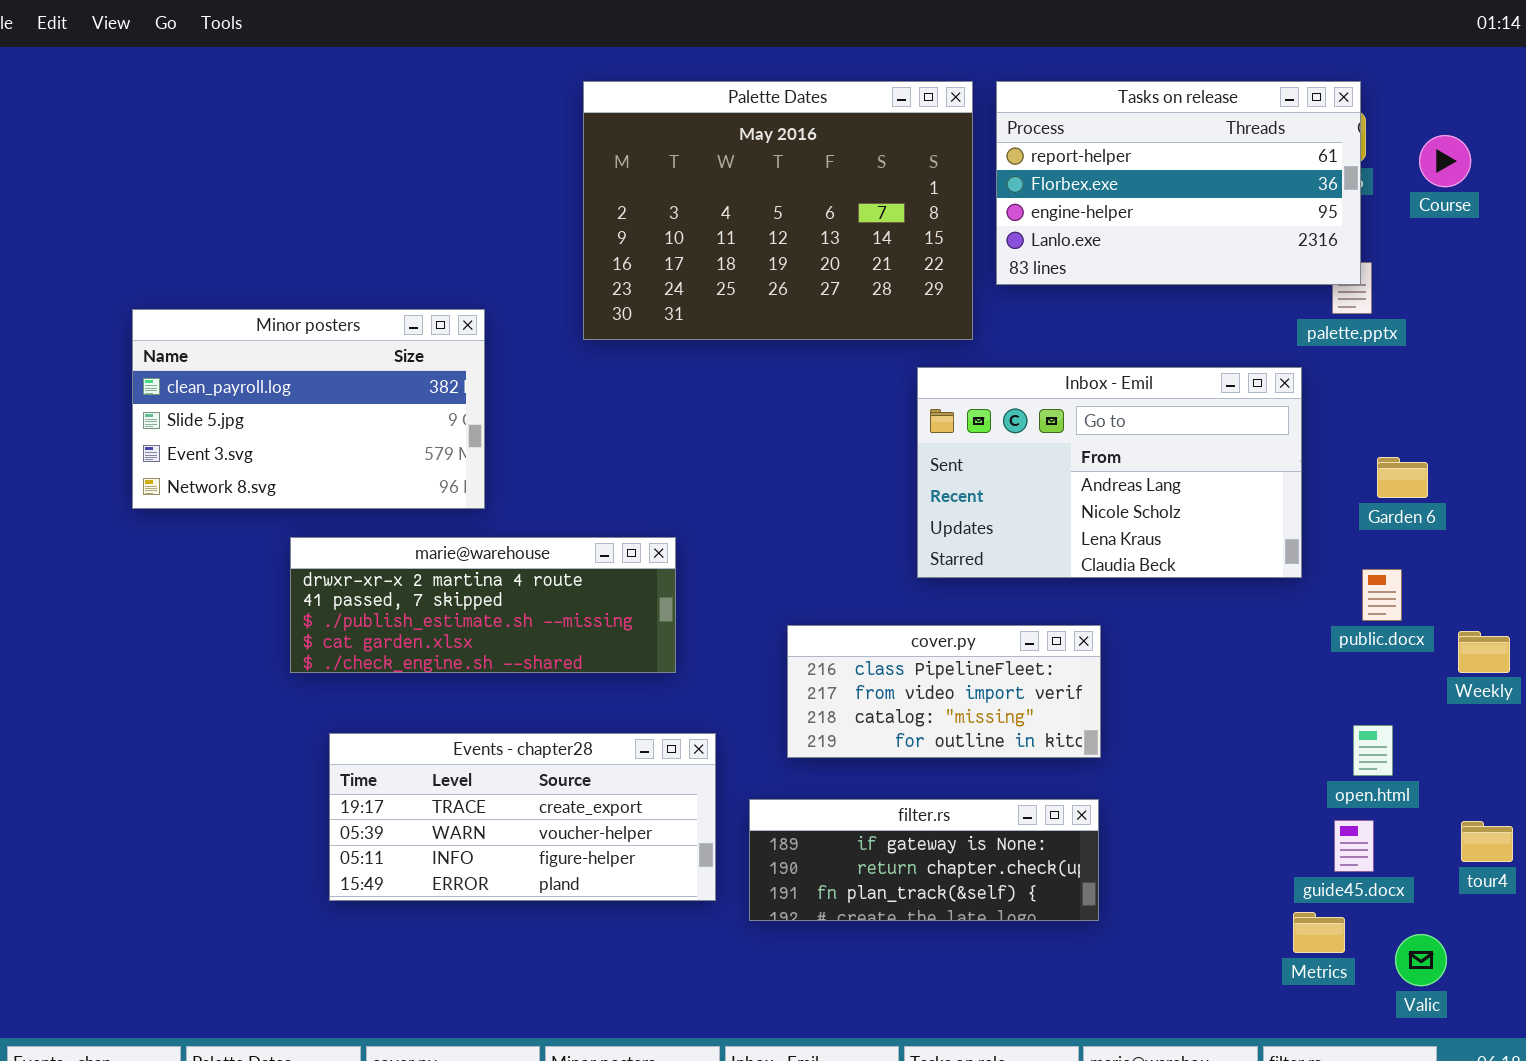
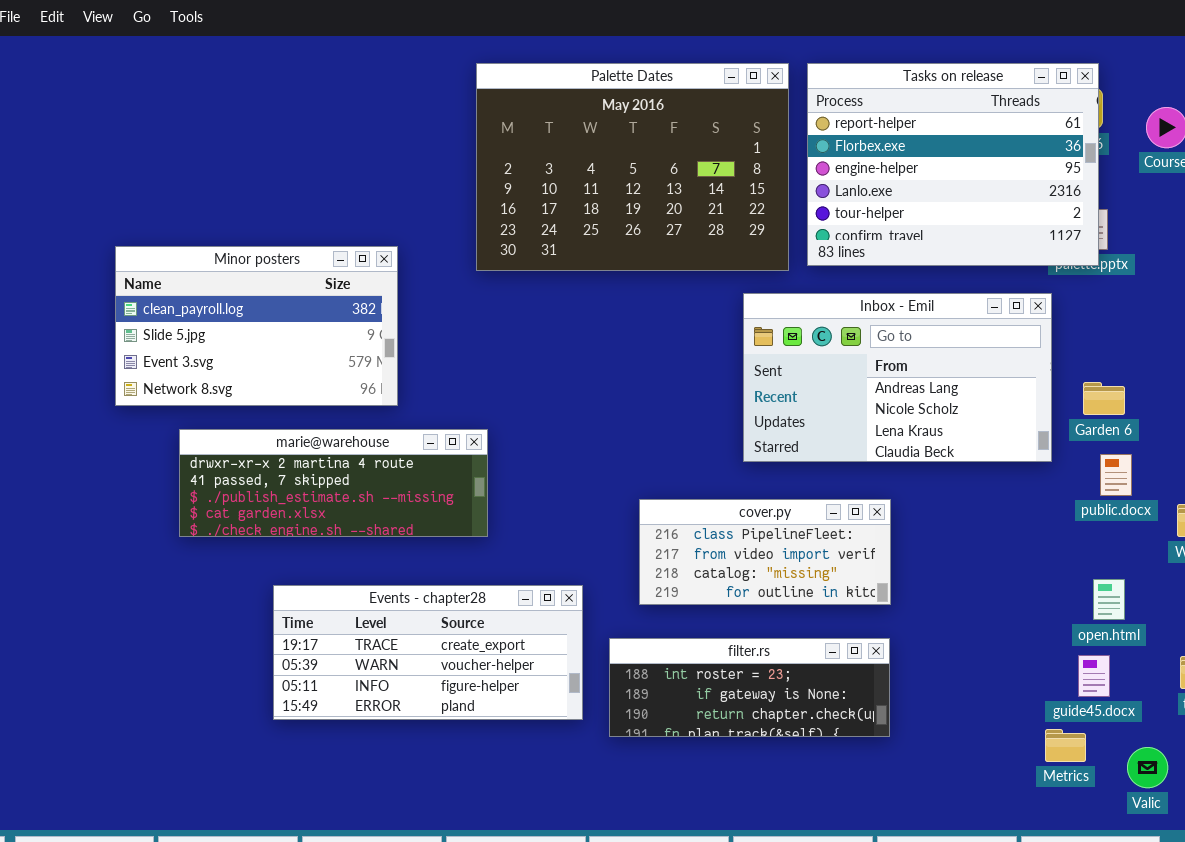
Tasks on release: [996,81,1361,285] -> [807,63,1099,266], resized
Garden 6: [1377,457,1428,498] -> [1083,382,1125,415], moved
marie@warehouse: [290,537,676,673] -> [179,429,488,537], moved
filter.rs: [749,799,1099,921] -> [609,638,890,737], scrolled up 1 row

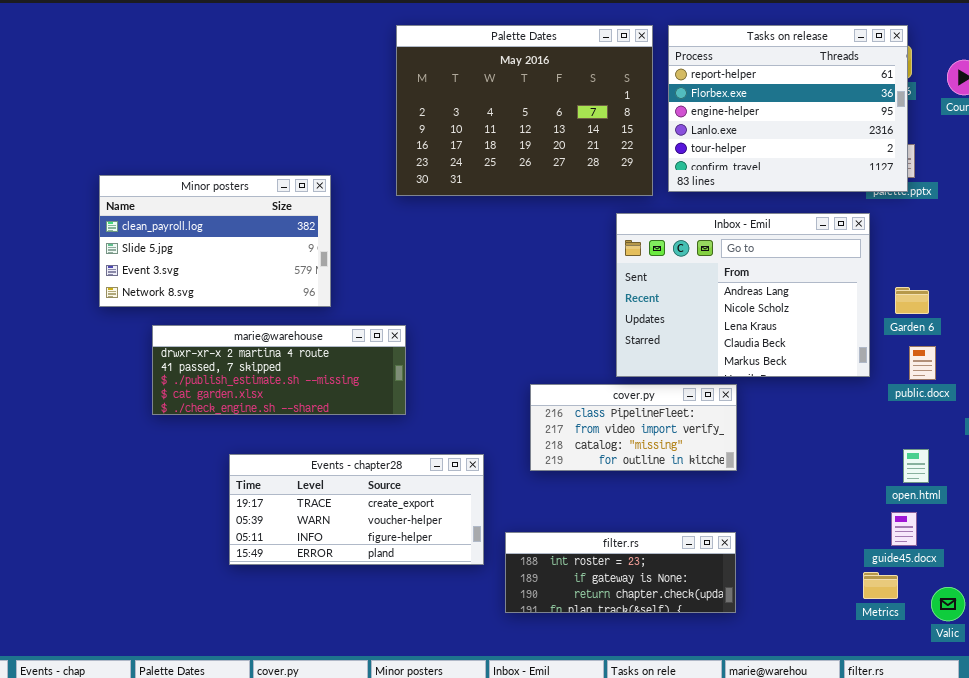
Inbox - Emil: [743,293,1052,462] -> [616,213,870,377], resized
filter.rs: [609,638,890,737] -> [505,532,736,613], moved

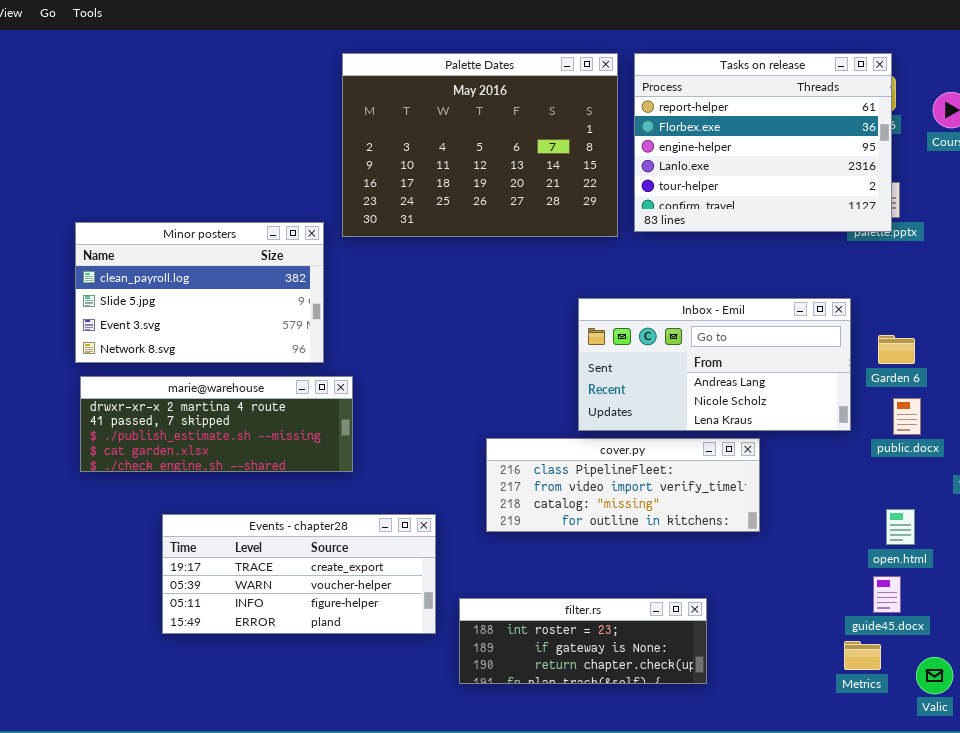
Minor posters: [99,175,331,307] -> [75,222,324,363], moved
Inbox - Emil: [616,213,870,377] -> [578,298,851,431], resized
cover.py: [530,384,737,471] -> [486,438,760,532], resized

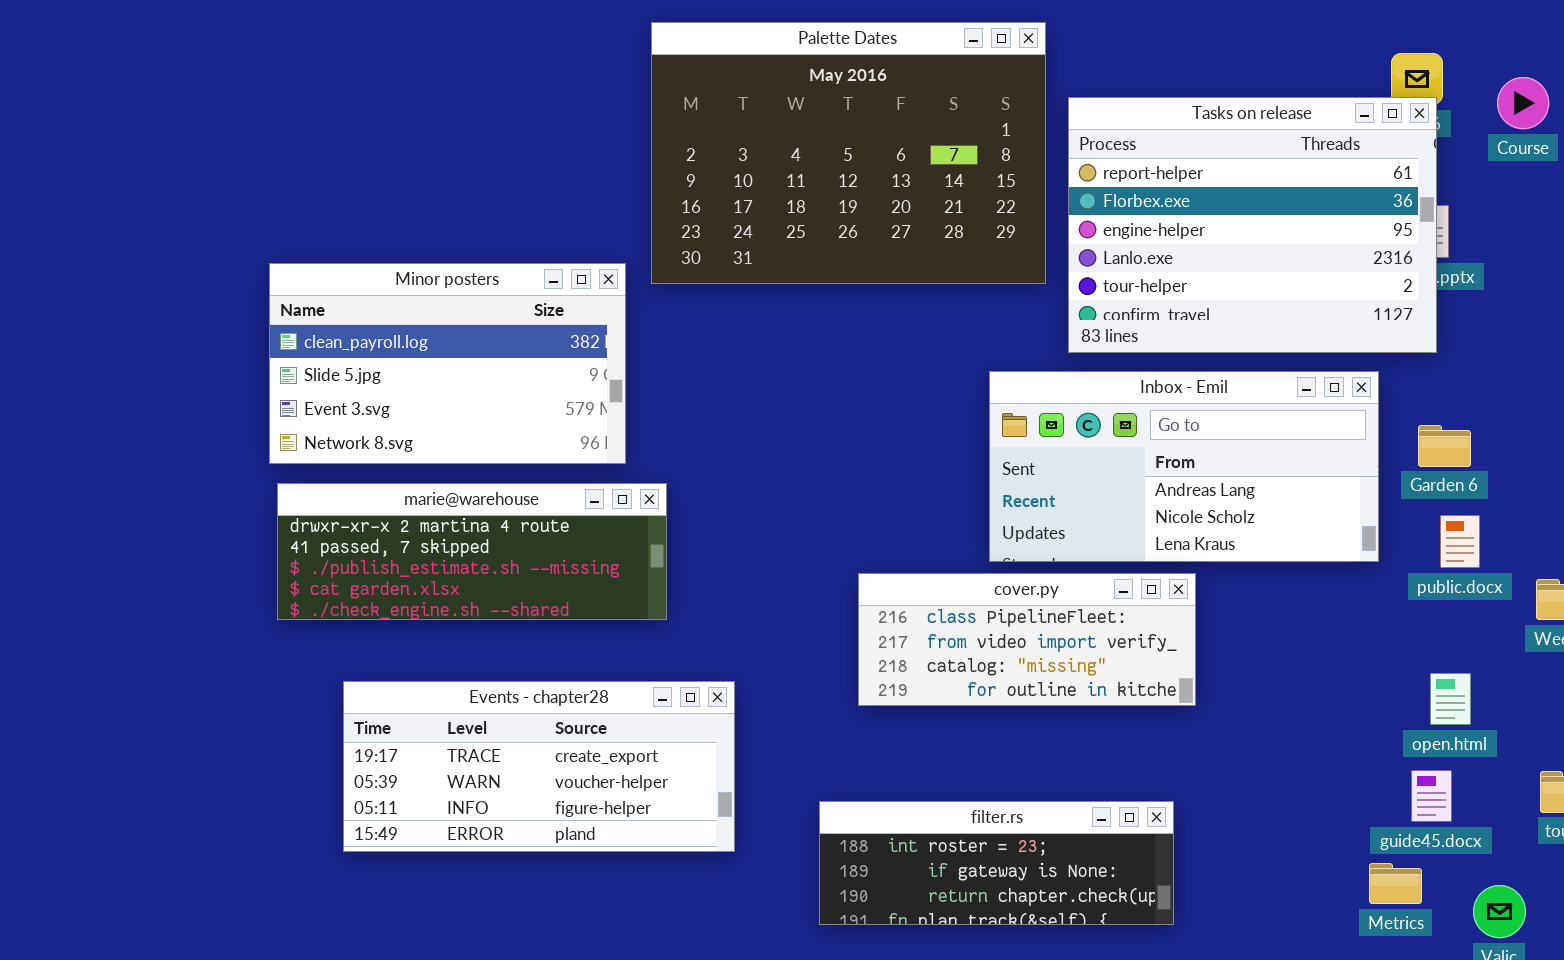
Tasks on release: [634,53,892,232] -> [1068,97,1437,353], moved
cover.py: [486,438,760,532] -> [858,573,1196,706], resized
Events - chapter28: [162,514,436,634] -> [343,681,735,852], moved

